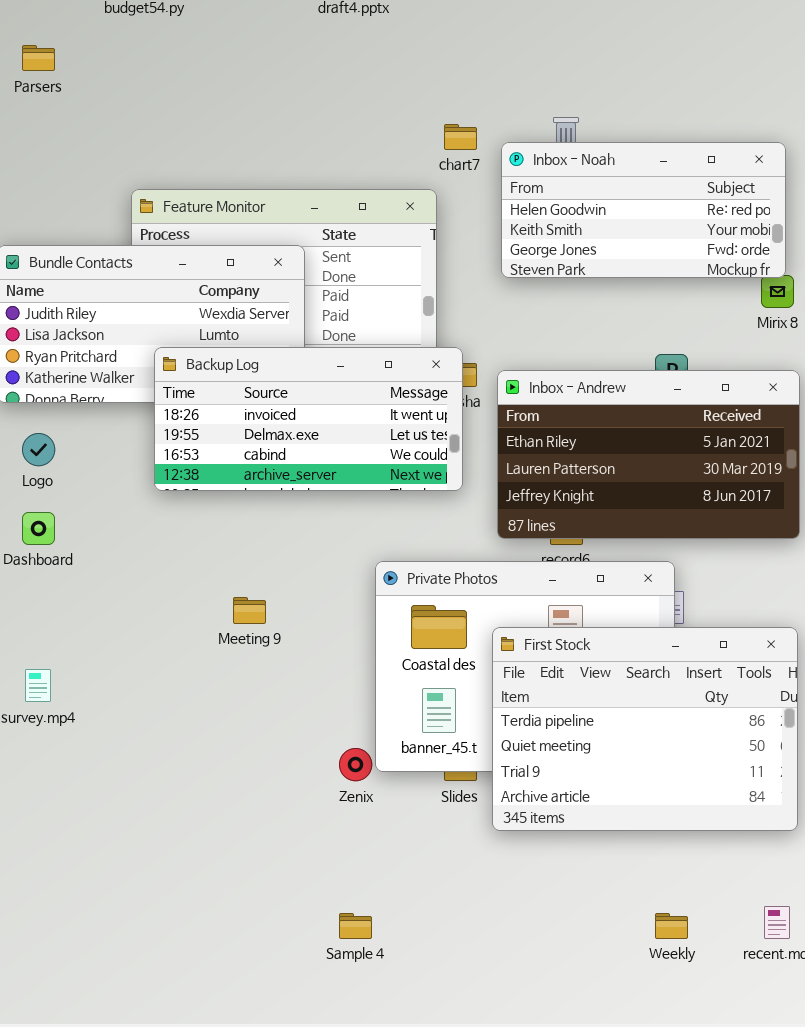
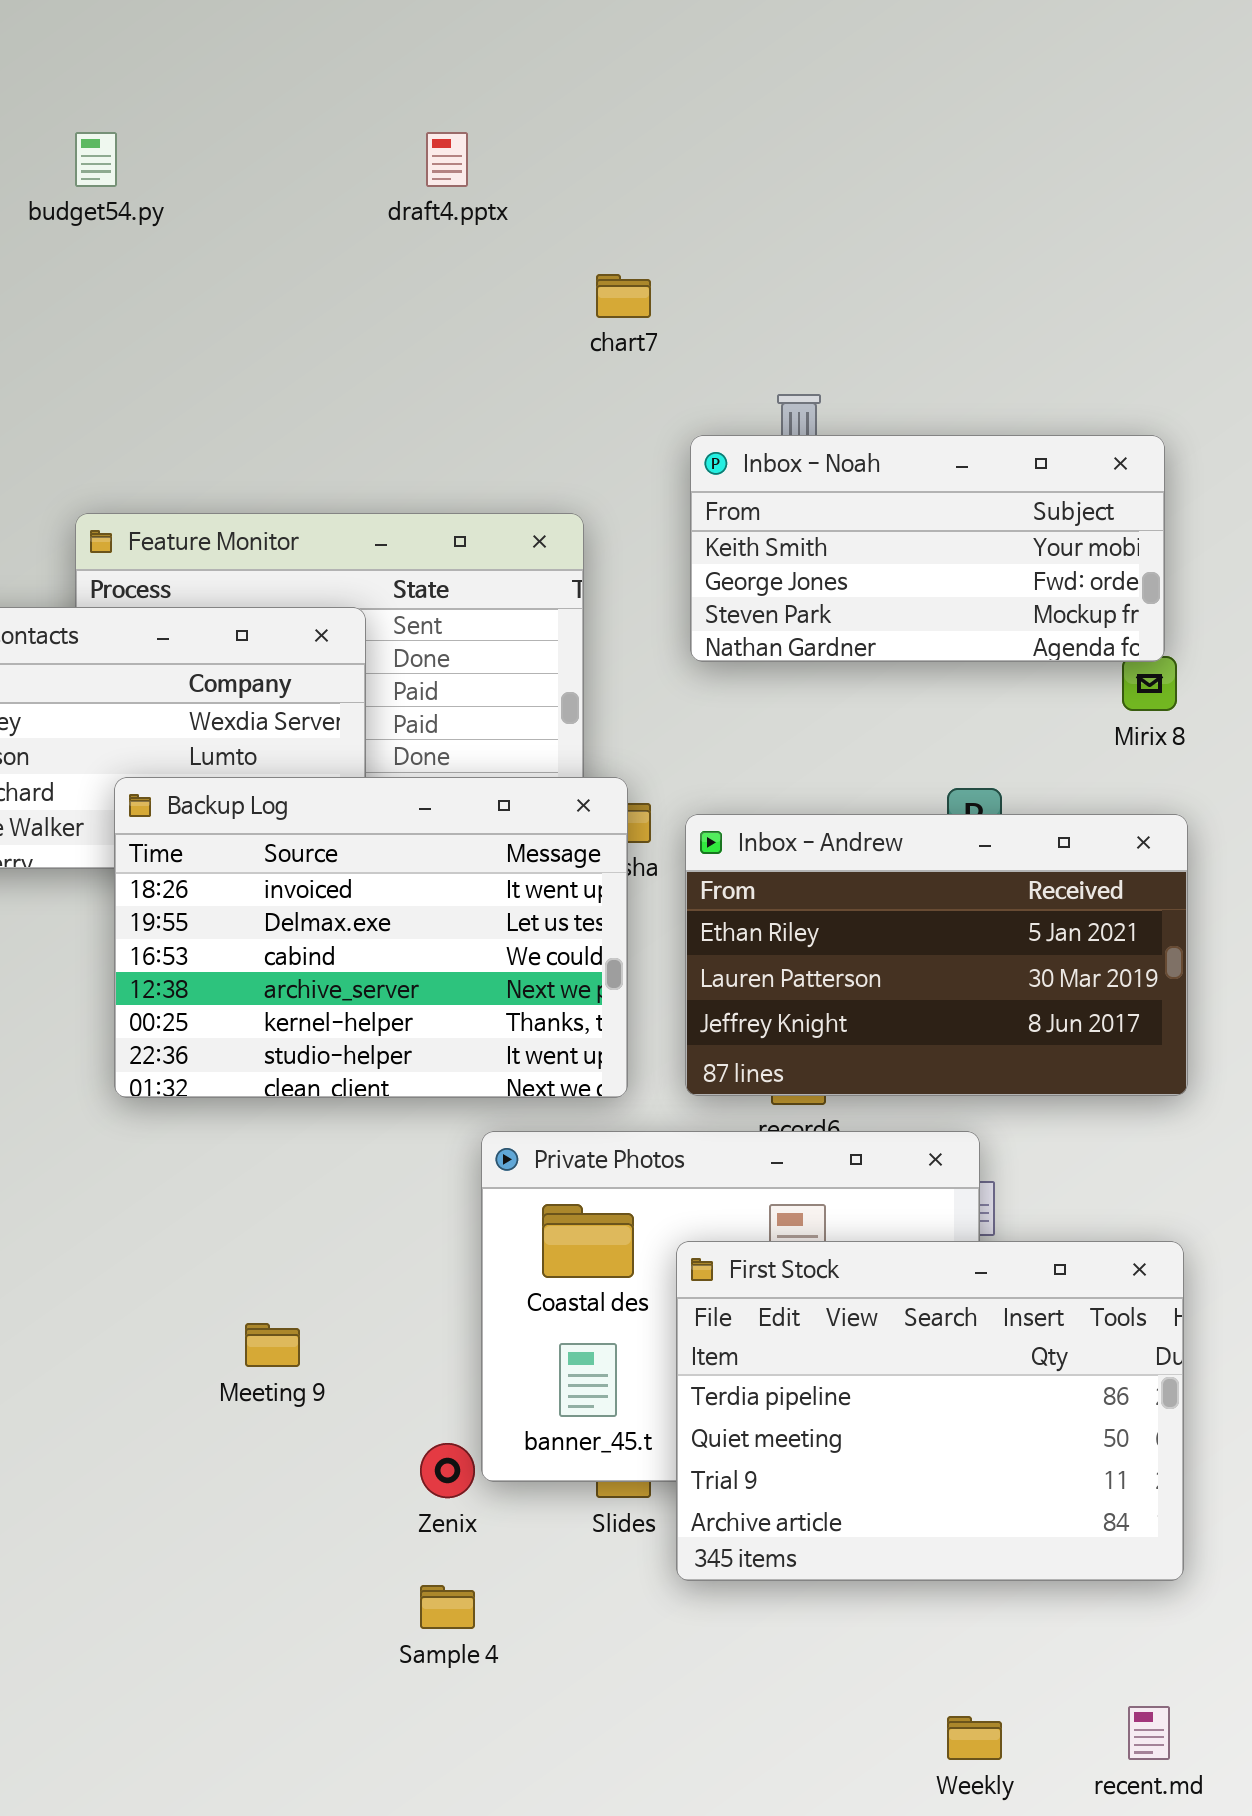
chart7: [444,124,477,150] -> [596,274,651,318], moved
Inbox - Noah: [501,142,786,278] -> [690,435,1165,662], scrolled down 1 row
Backup Log: [154,347,463,491] -> [114,777,628,1098], resized
Meeting 9: [233,597,266,624] -> [245,1323,300,1367], moved
Sample 4: [339,913,372,939] -> [420,1585,475,1629], moved

